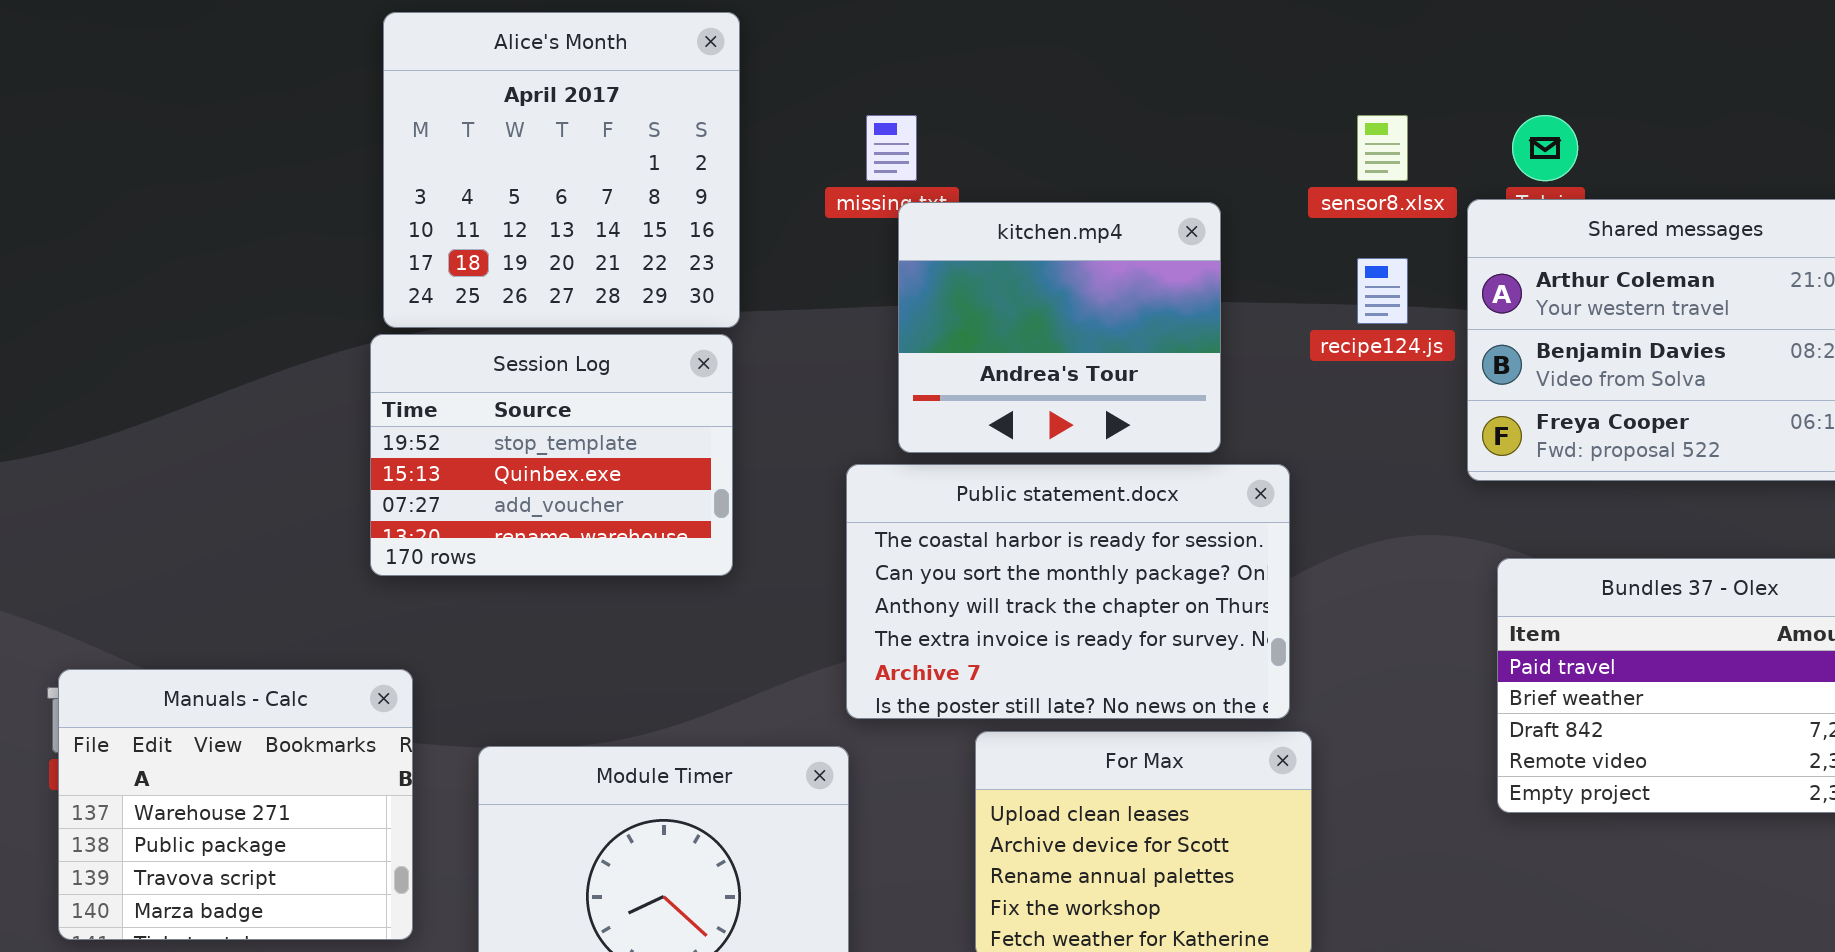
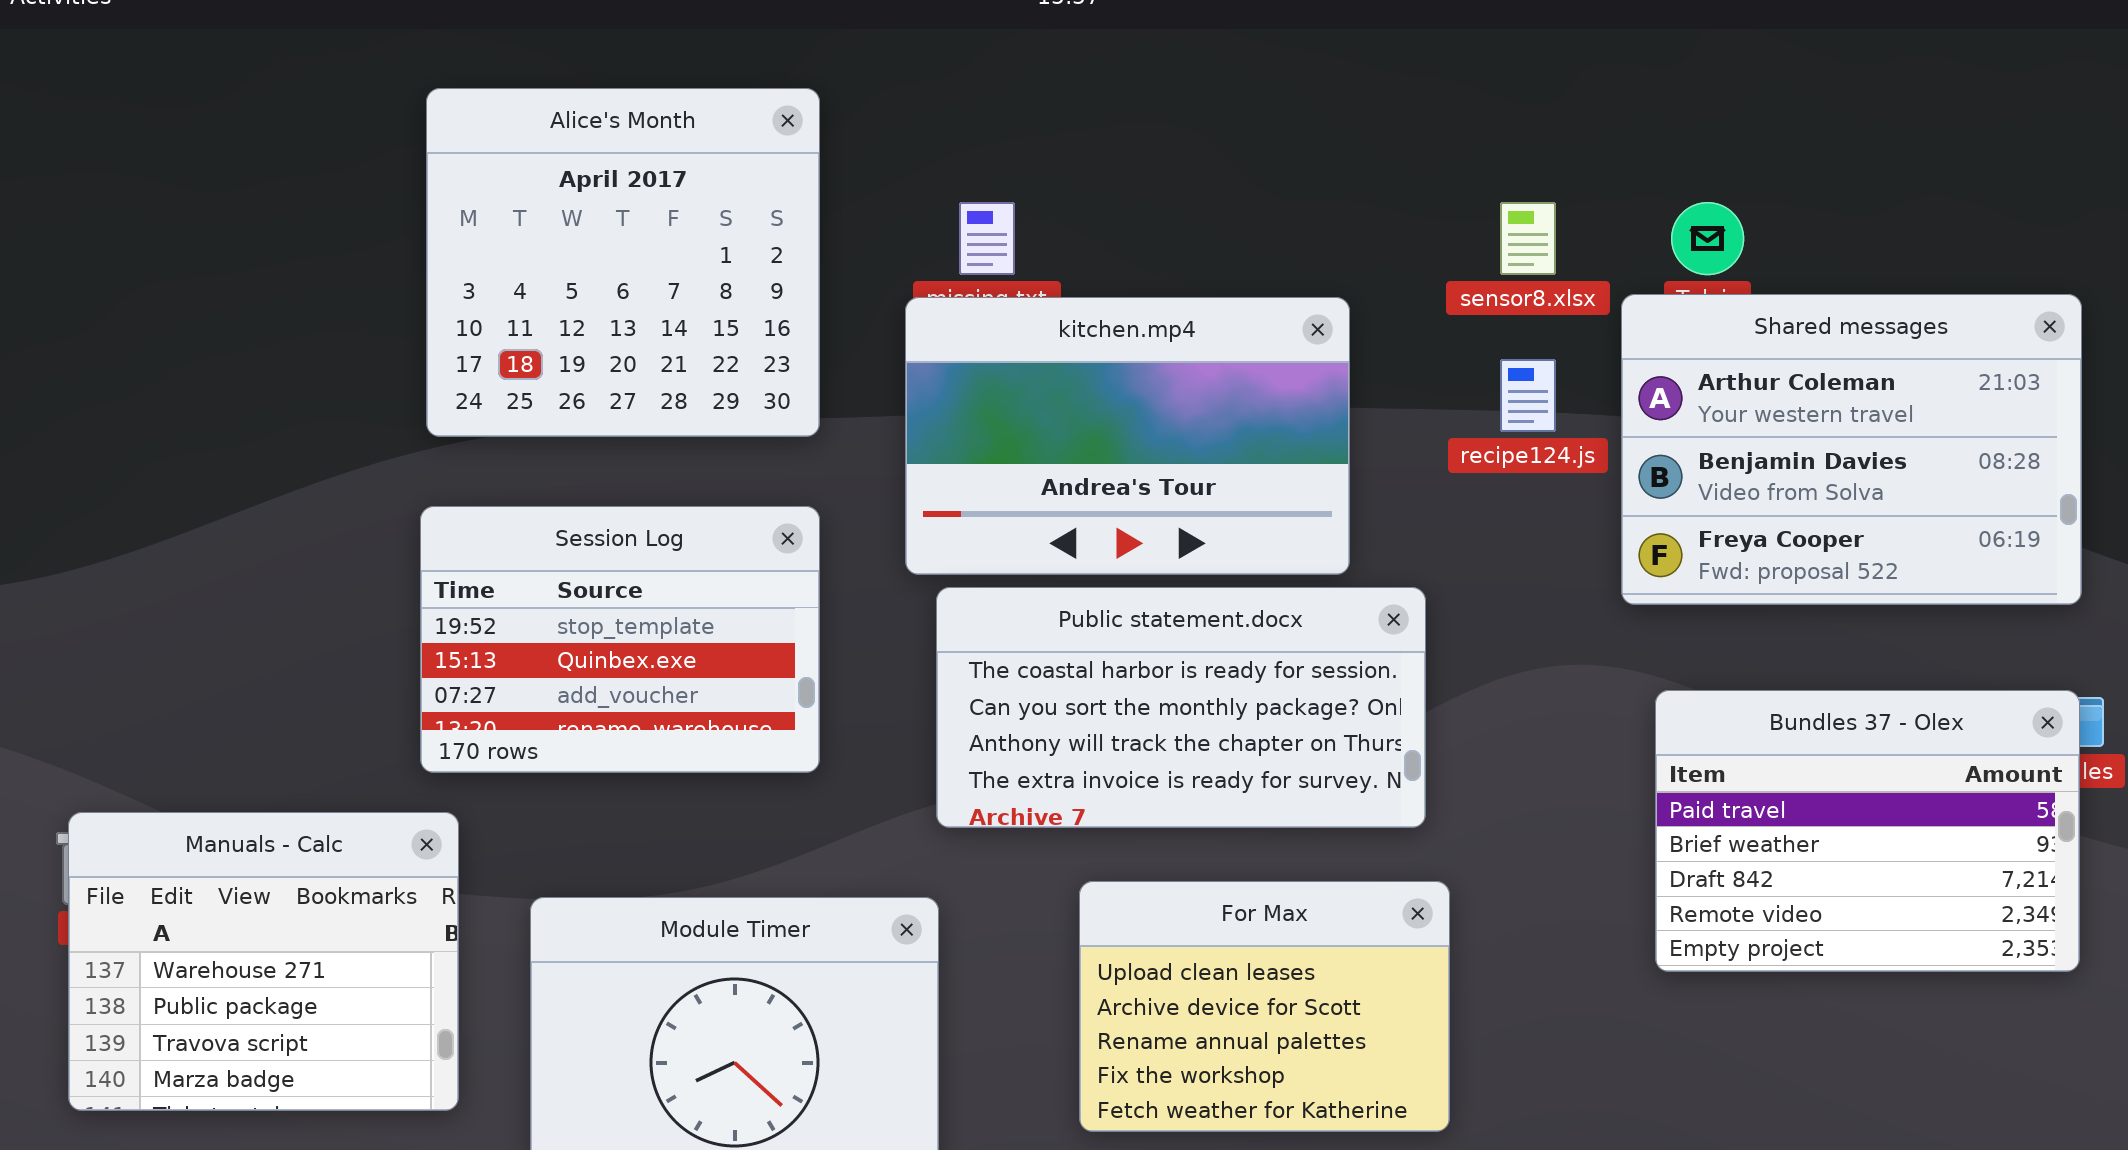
kitchen.mp4: [898,202,1221,453] -> [905,297,1350,575], resized
Session Log: [370,334,733,576] -> [420,506,820,773], moved
Public statement.docx: [846,464,1290,719] -> [936,587,1426,828], resized

